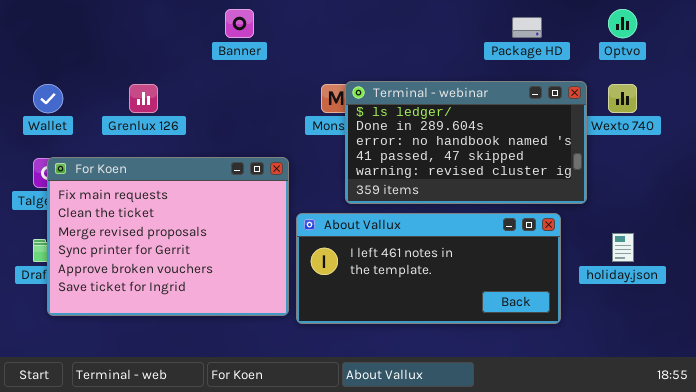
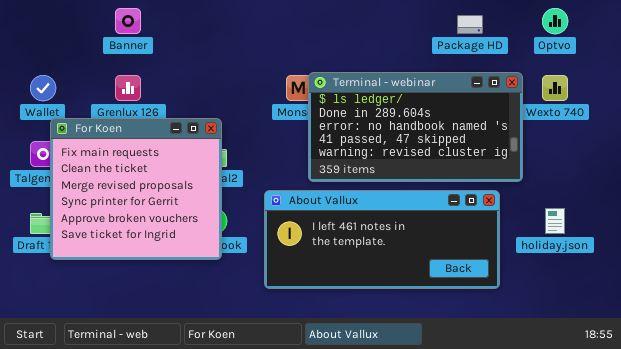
Banner: [225,9,254,38] -> [115,8,141,34], moved
For Koen: [47,157,289,316] -> [50,118,222,260], moved, resized

